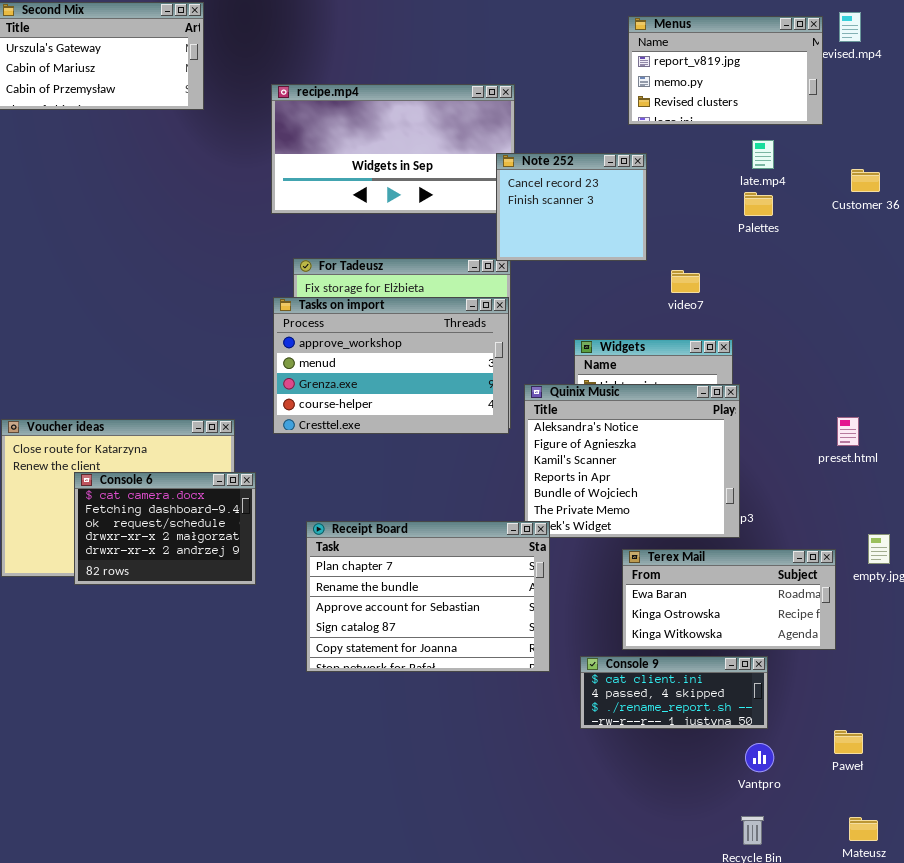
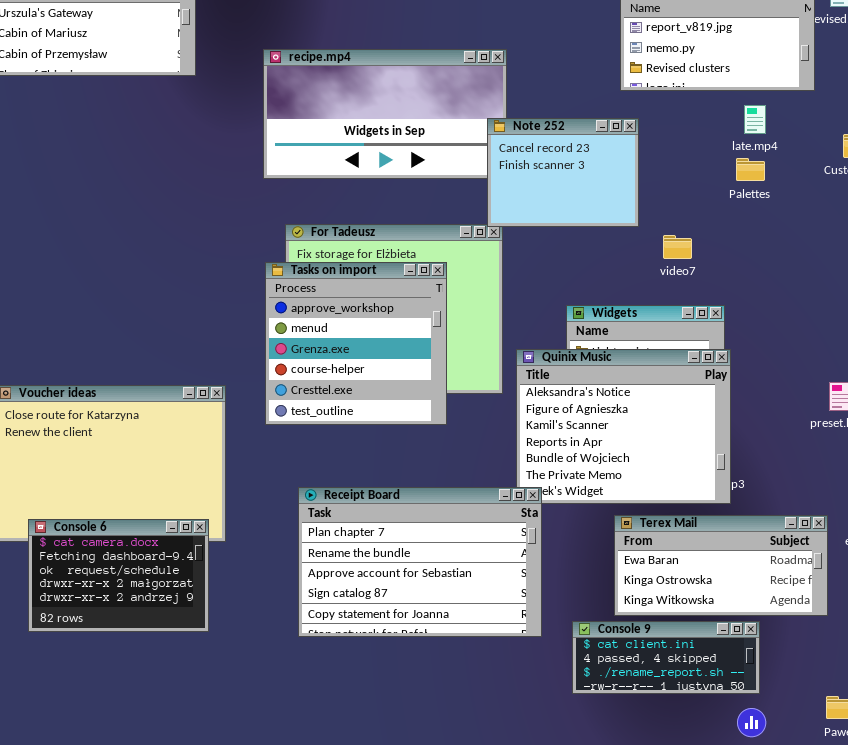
Tasks on import: [273,297,509,434] -> [265,262,447,425], resized
Console 6: [74,472,256,585] -> [28,519,209,632], moved

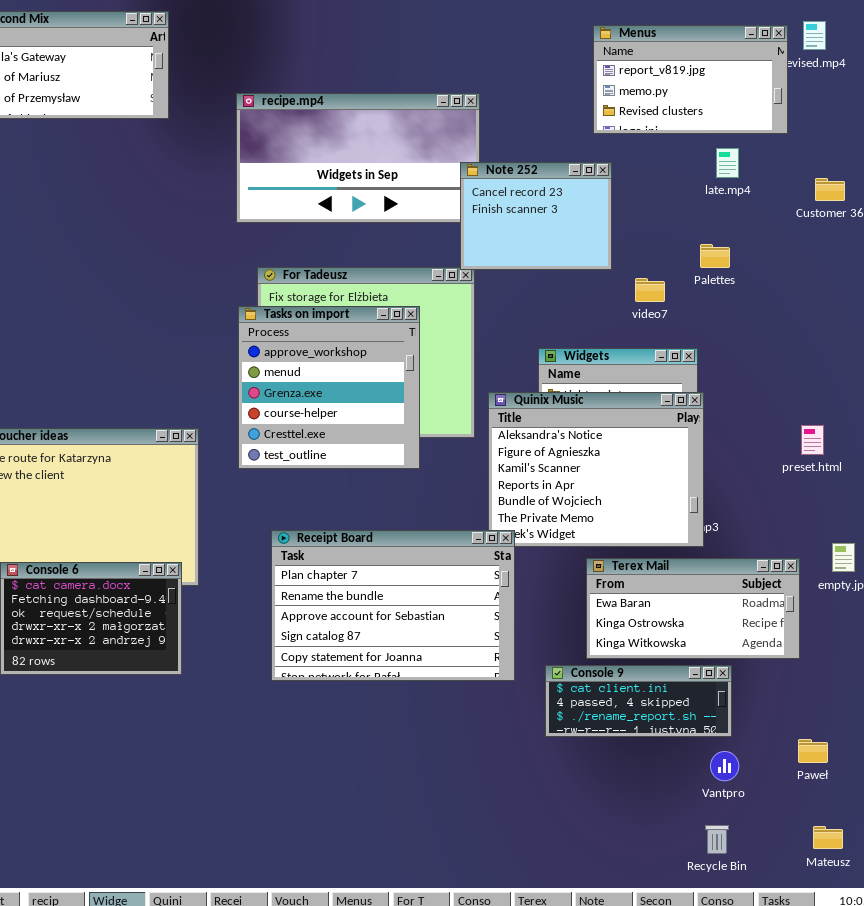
Palettes: [736,158,765,181] -> [700,244,730,268], moved

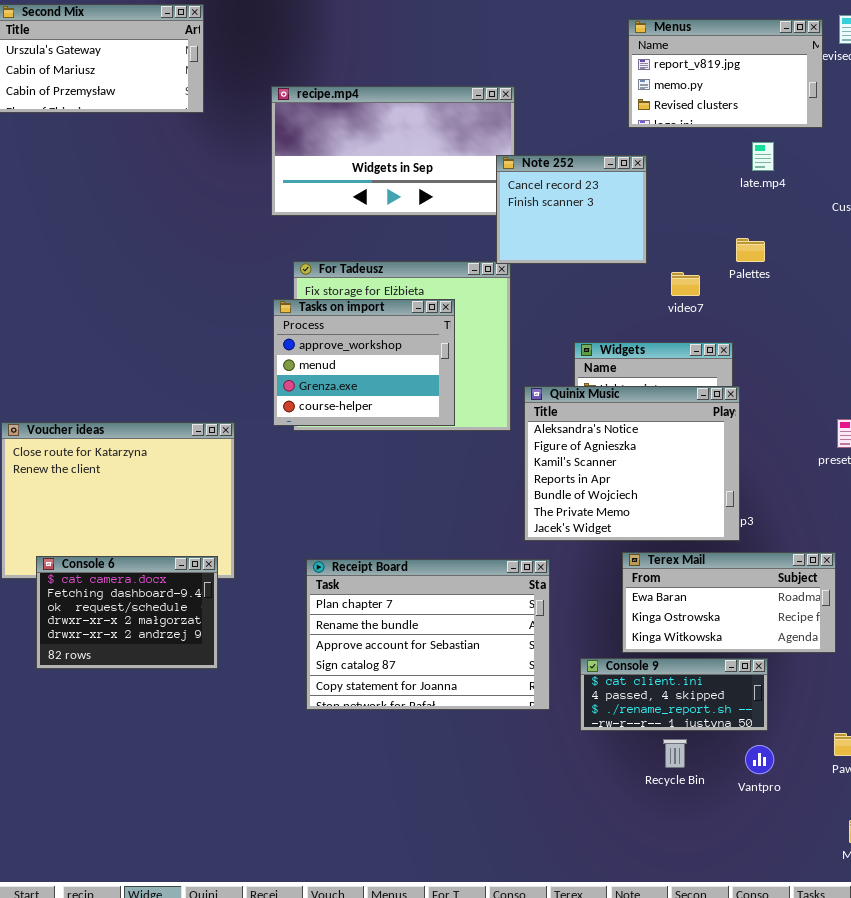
Tasks on import: [238,306,420,469] -> [273,299,455,426], resized
Receipt Board: [271,530,515,681] -> [306,559,550,710], moved
Recycle Bin: [705,825,729,854] -> [663,739,687,768], moved

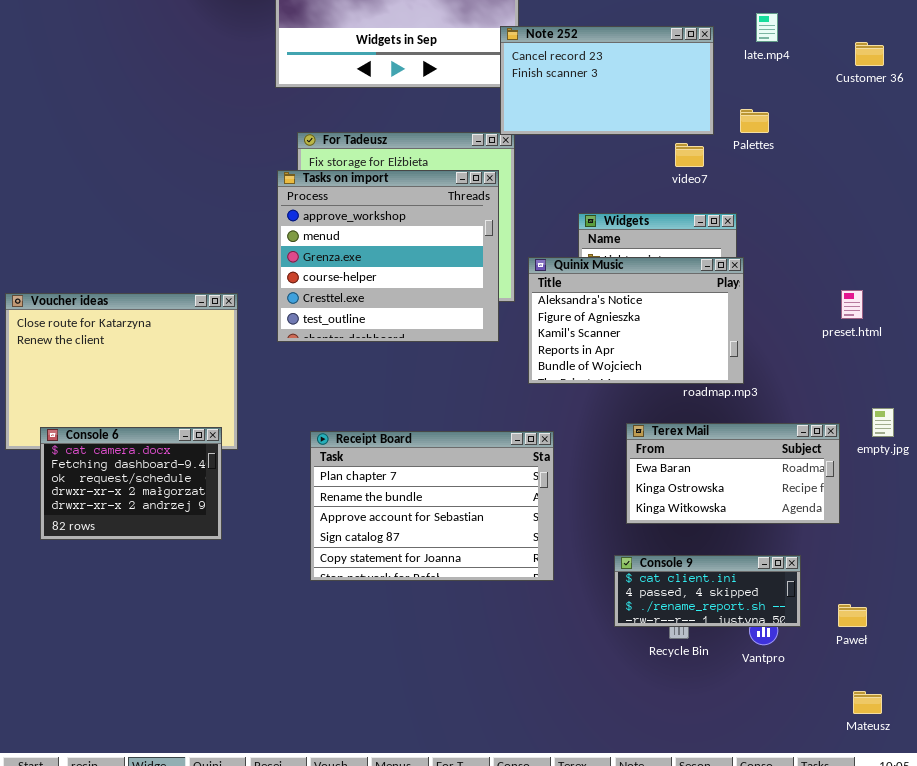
Note 252: [496,155,647,264] -> [500,26,714,135], resized
Tasks on import: [273,299,455,426] -> [277,170,499,342], resized
Quinix Music: [524,386,740,541] -> [528,257,744,384], resized
Console 9: [580,658,768,731] -> [614,555,801,627], moved

